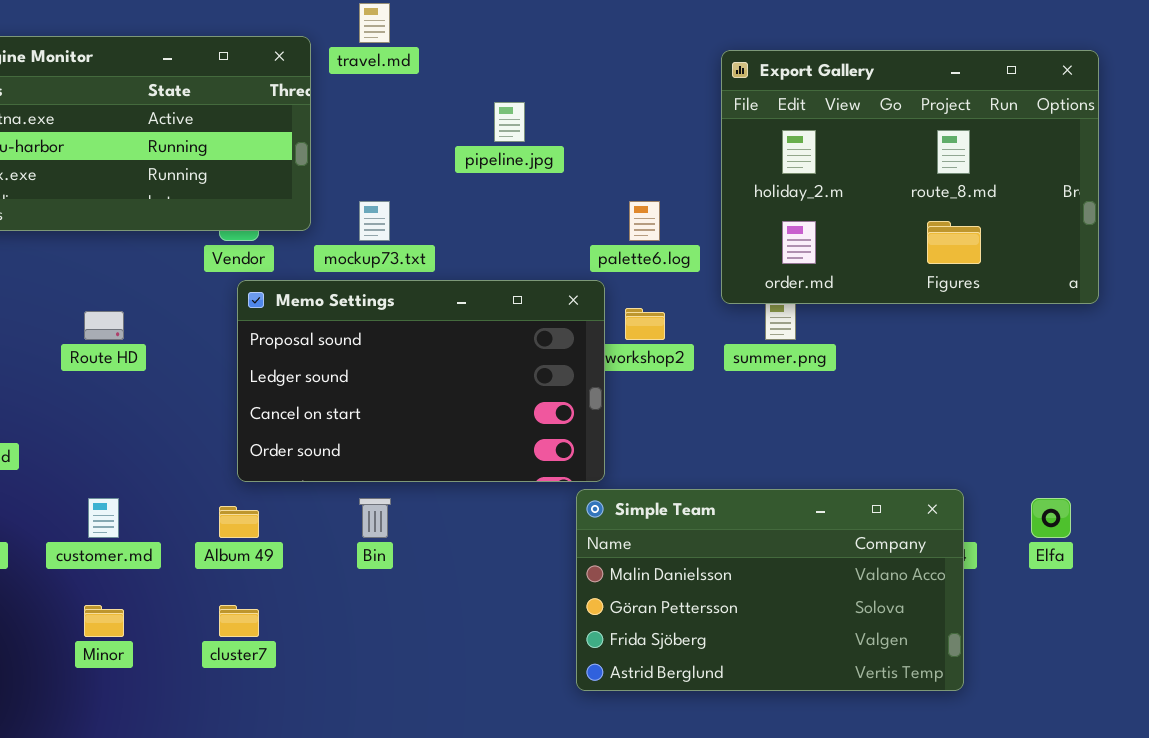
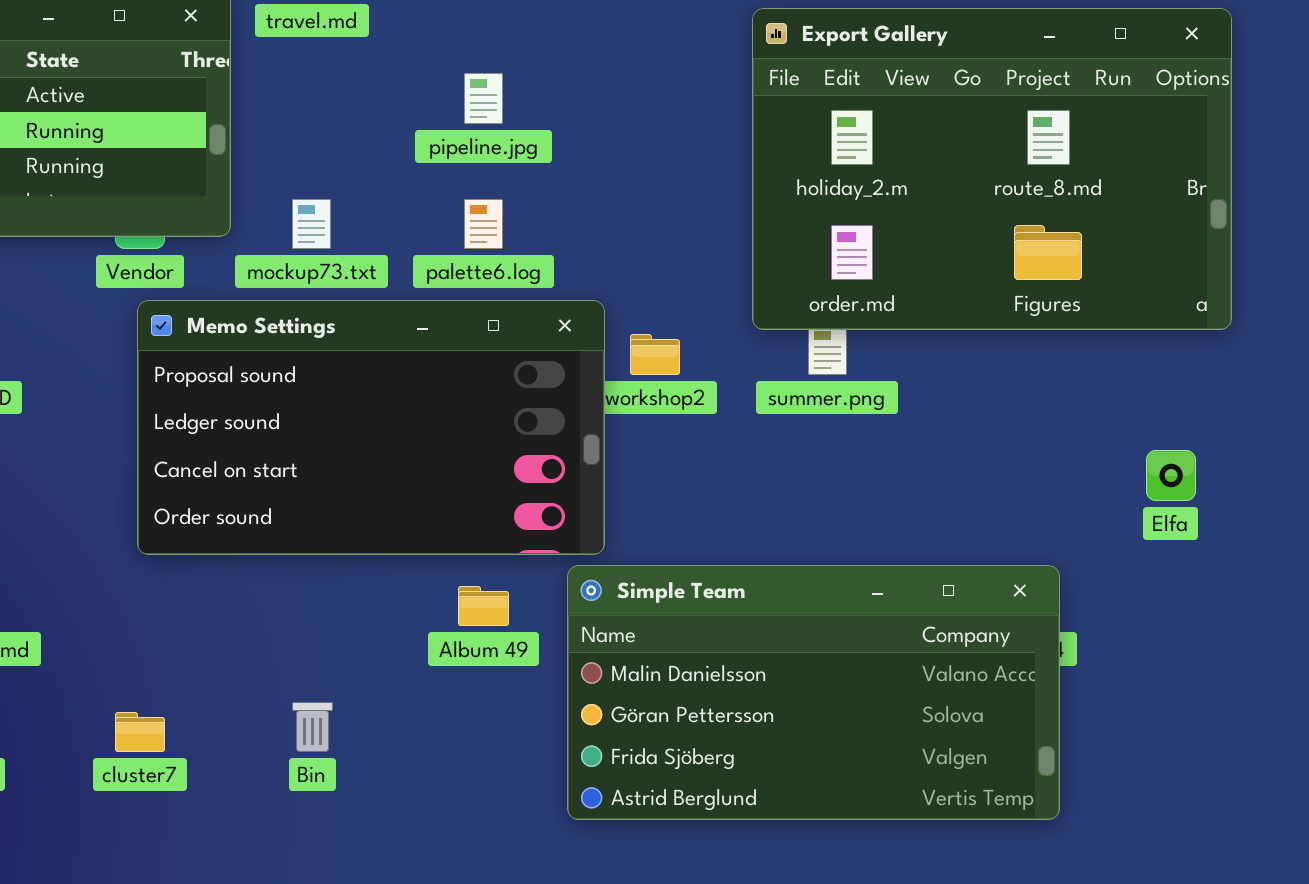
palette6.log: [629,201,660,241] -> [464,199,503,249], moved
Bin: [359,498,391,538] -> [292,702,333,752], moved
Elfa: [1031,498,1071,538] -> [1146,450,1196,501], moved
Album 49: [219,506,259,538] -> [458,586,509,626], moved

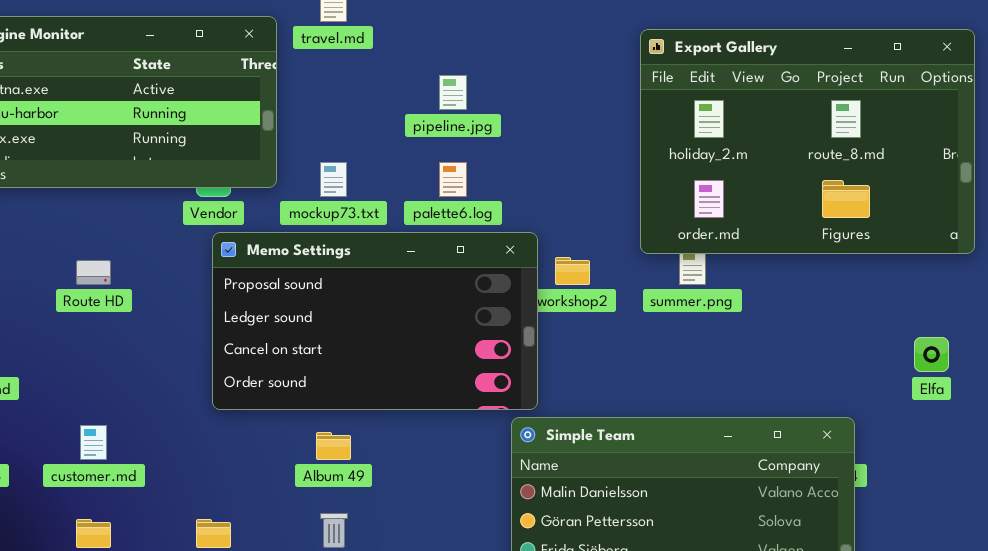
Album 49: [458,586,509,626] -> [316,432,351,460], moved

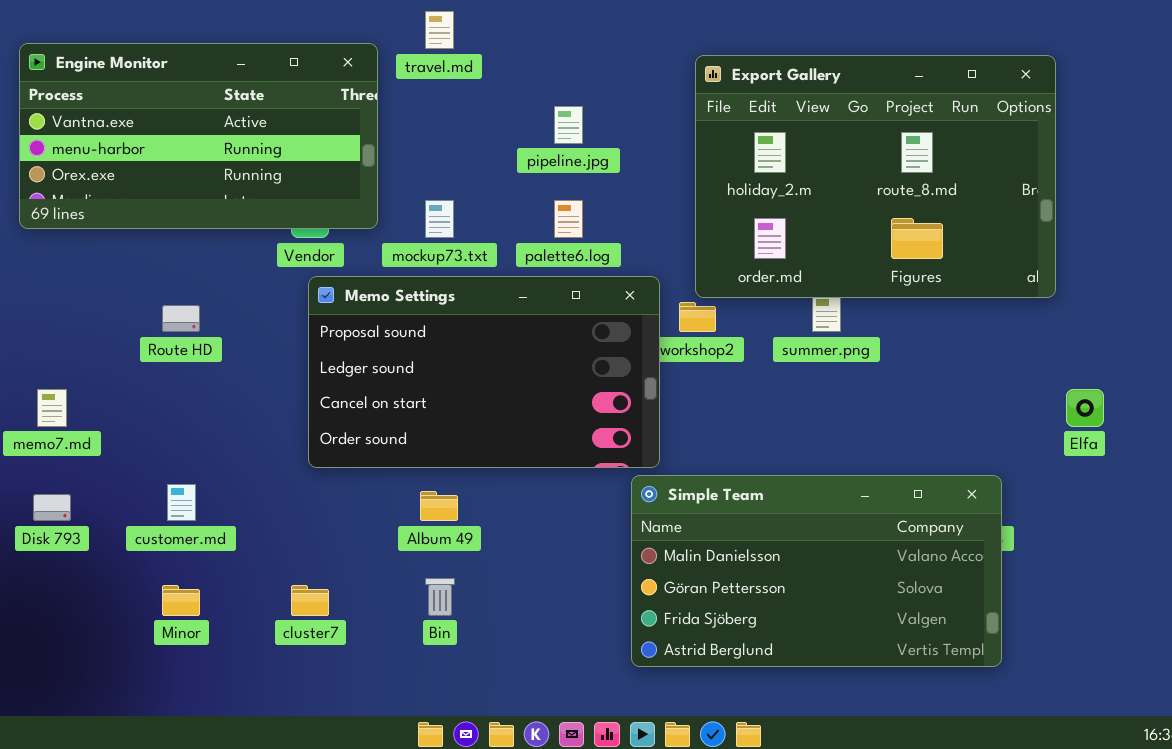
Export Gallery: [640,29,975,254] -> [695,55,1056,298], moved

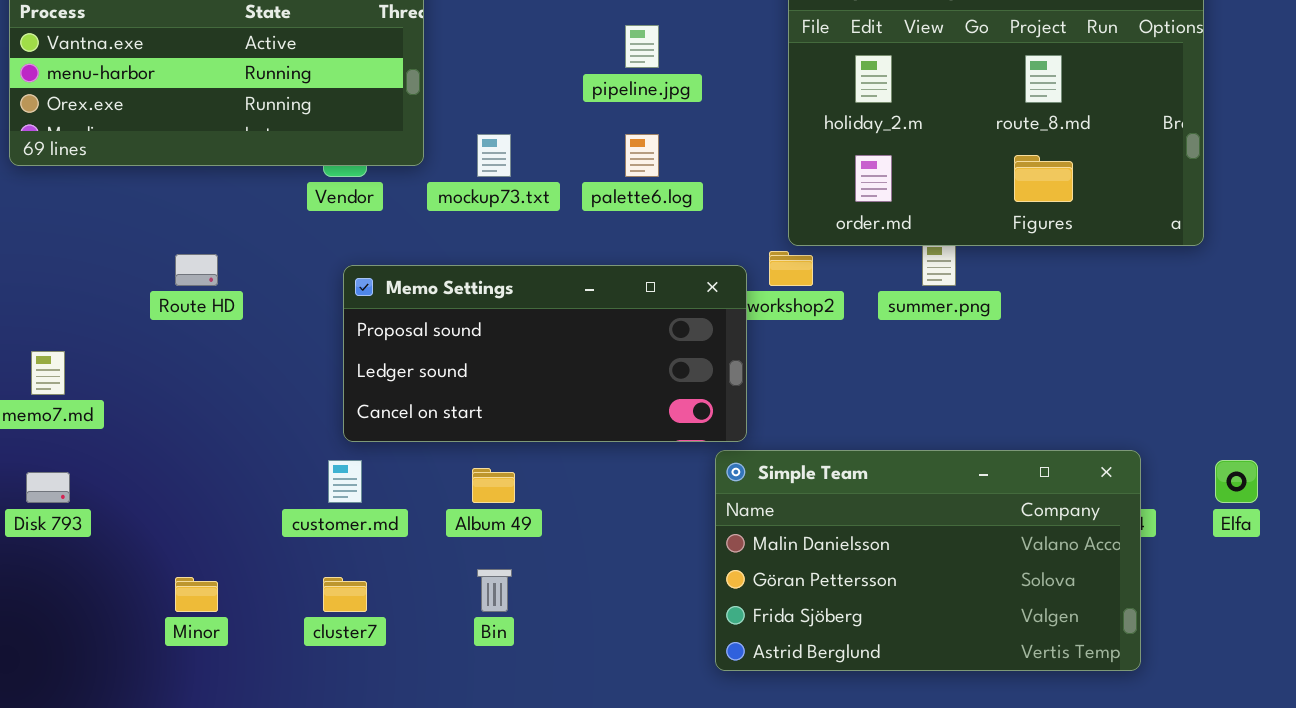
Memo Settings: [308,276,660,468] -> [343,265,747,442], resized
Elfa: [1066,389,1104,427] -> [1215,460,1258,503], moved
customer.md: [167,484,196,521] -> [328,460,362,503], moved

